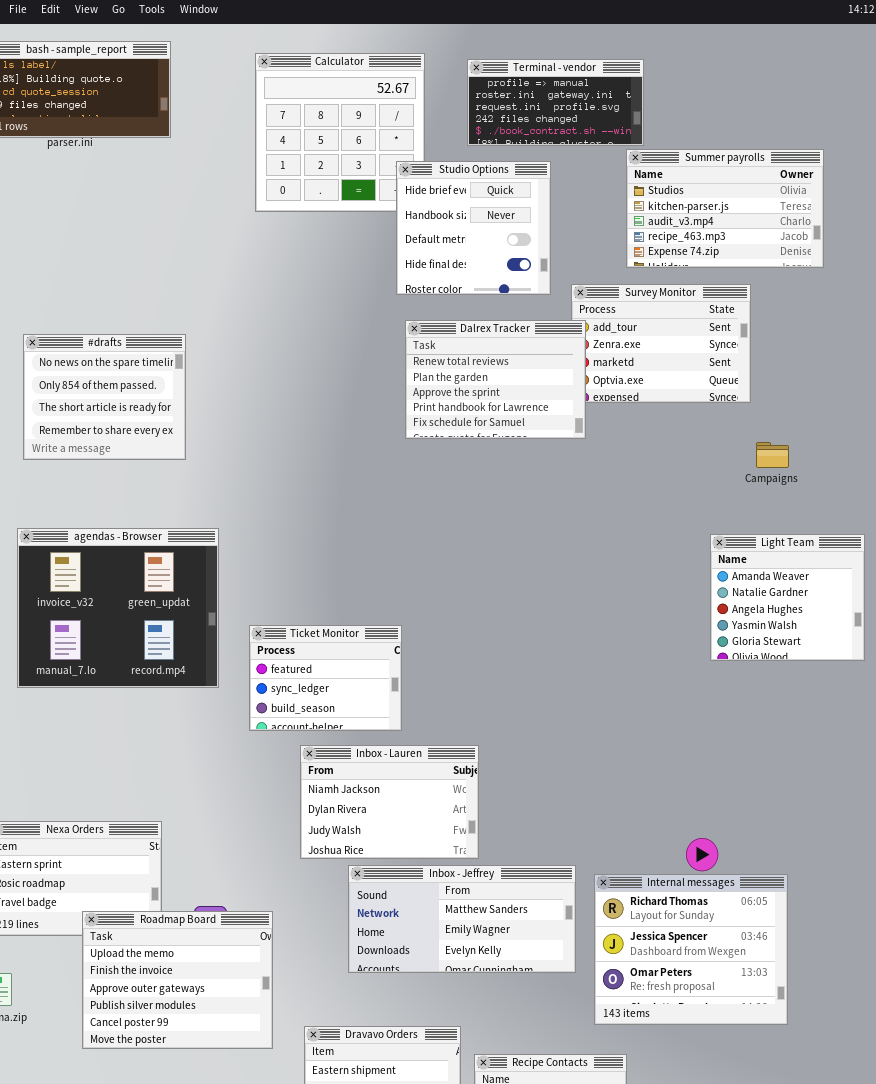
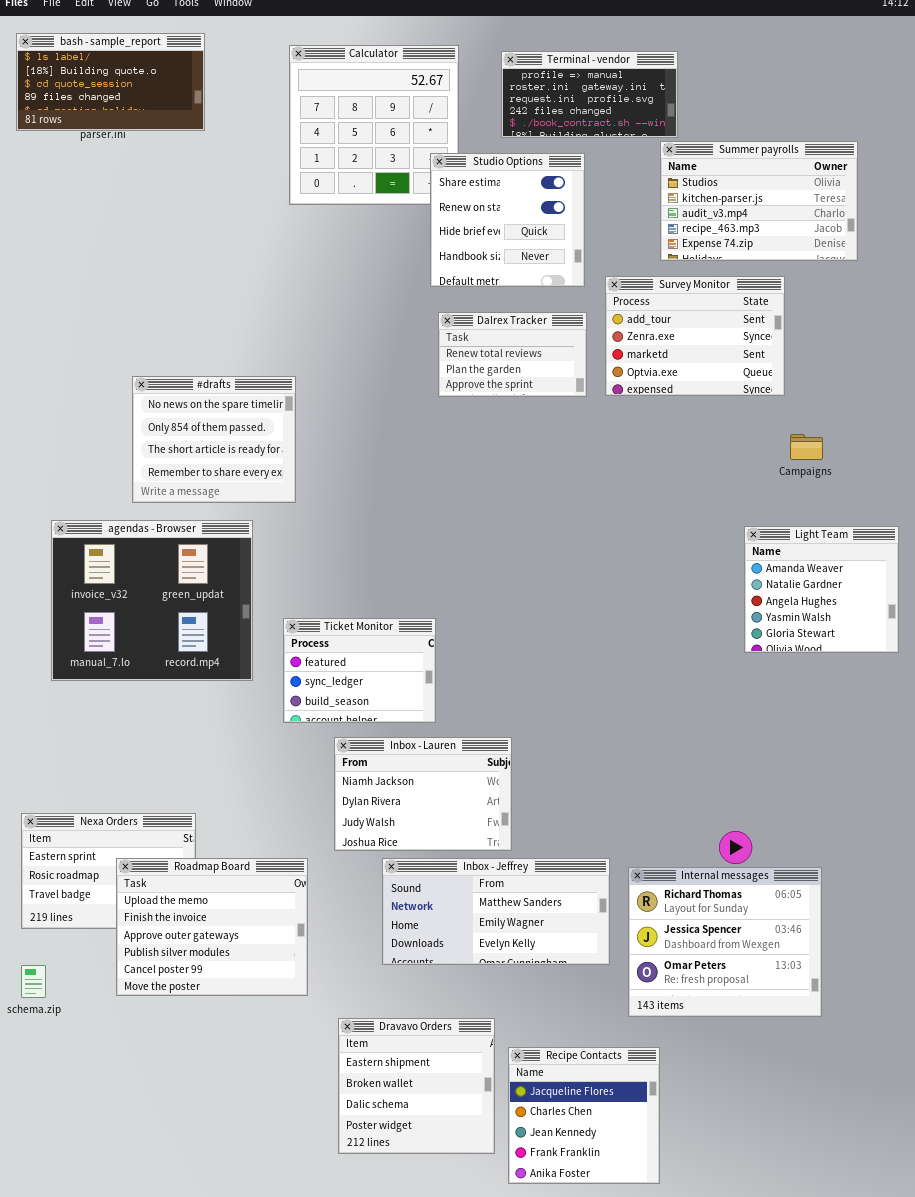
Studio Options: [396,161,551,295] -> [430,153,585,287], scrolled up 2 rows
Dalrex Tracker: [405,320,586,439] -> [438,312,587,397], resized
#drafts: [23,334,186,460] -> [132,376,296,503], moved
Roadmap Board: [82,911,273,1049] -> [116,858,308,996], moved

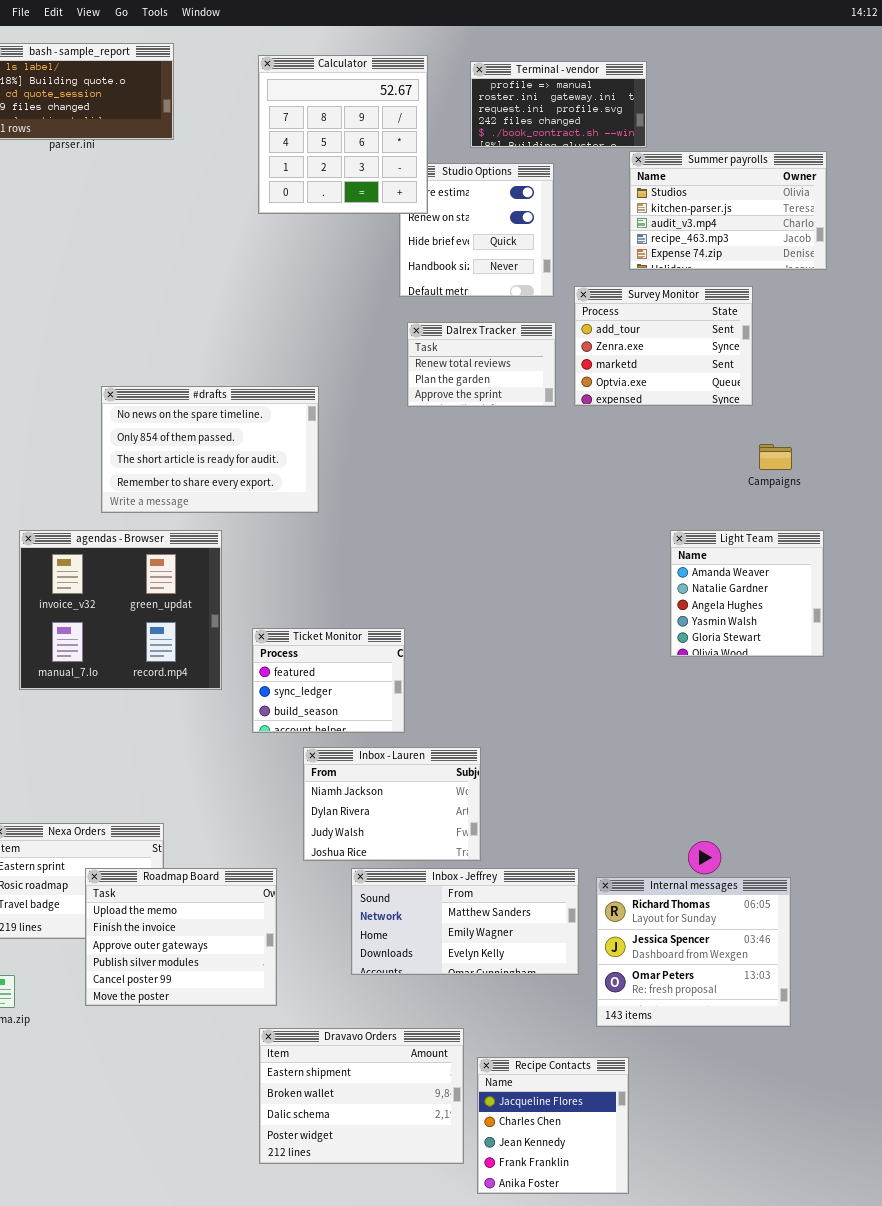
Calculator: [289,45,459,205] -> [258,55,428,214], raised
#drafts: [132,376,296,503] -> [101,386,319,513], resized
Light Team: [744,526,899,653] -> [670,530,824,657], moved
Dravavo Orders: [338,1018,495,1154] -> [259,1028,464,1164], resized

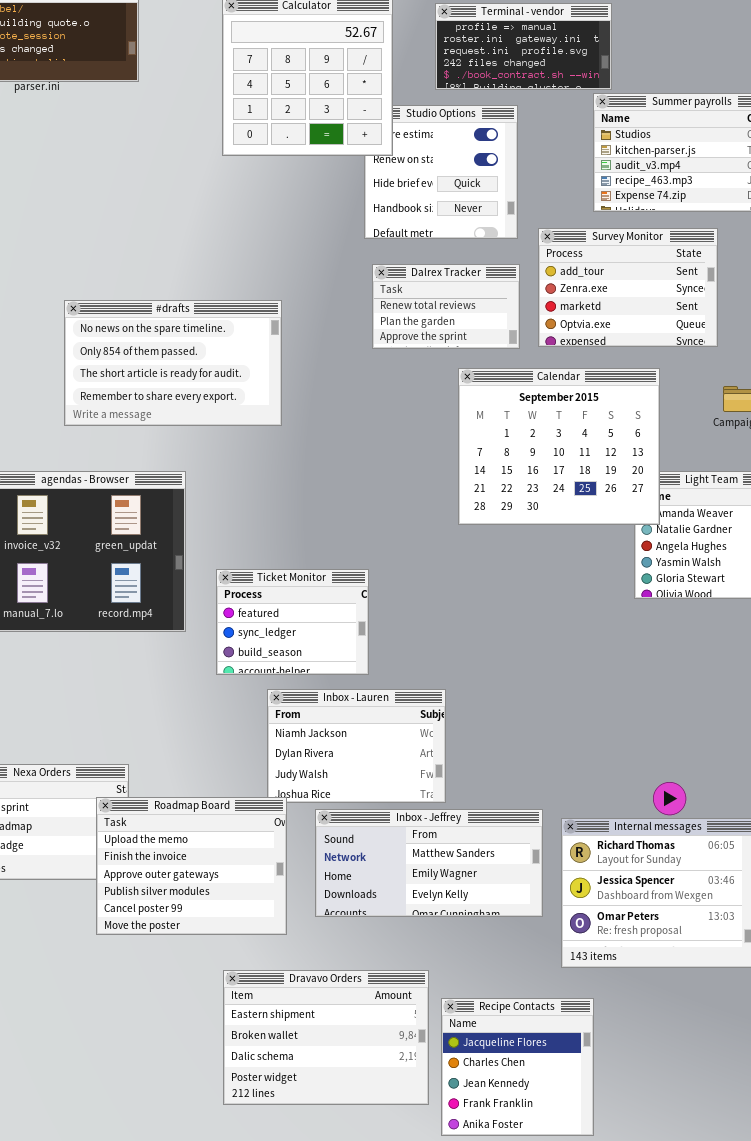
#drafts: [101,386,319,513] -> [64,300,282,426], moved
Calendar: none -> [458,368,660,525], opened
Roadmap Board: [85,868,277,1006] -> [96,797,287,935], moved

